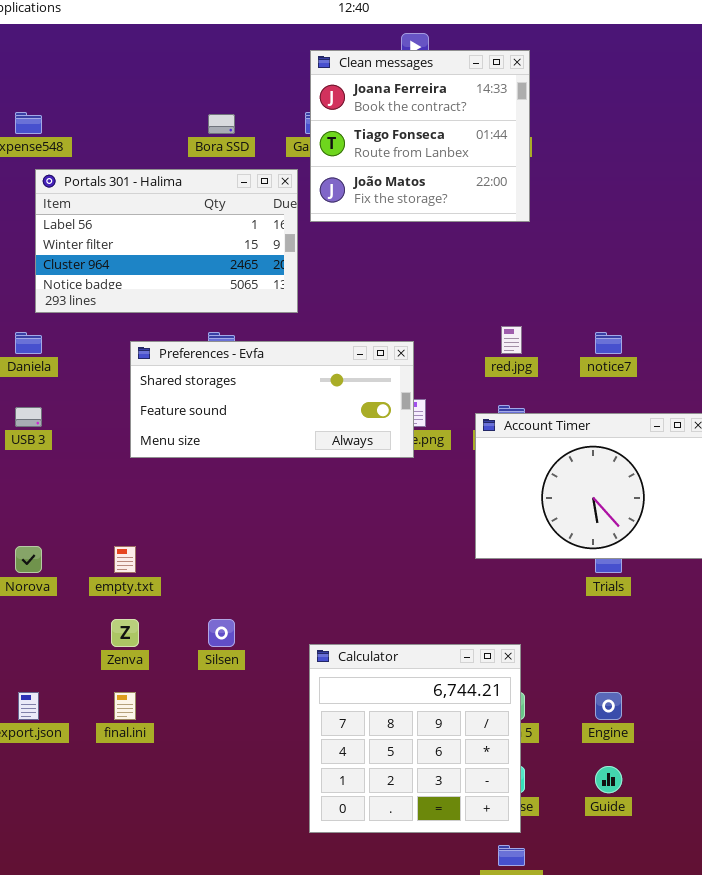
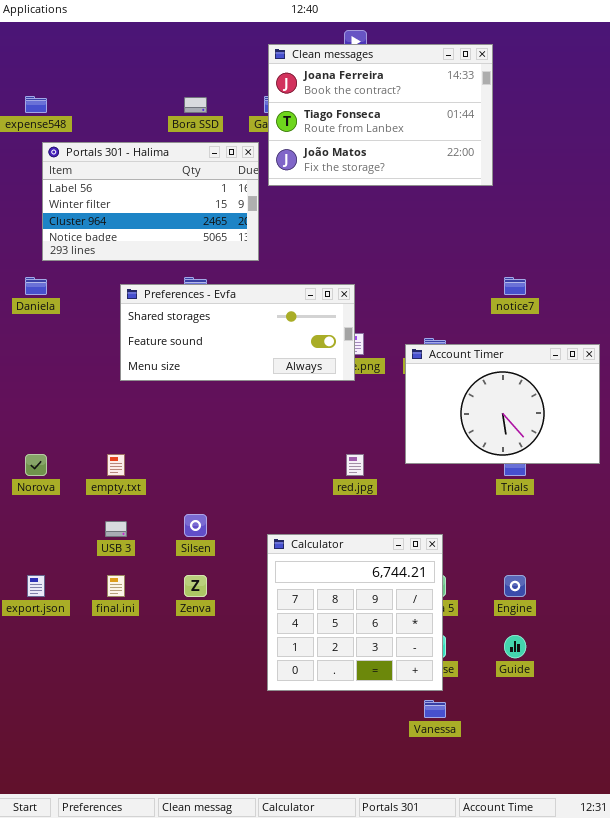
Clean messages: [310,50,530,222] -> [268,44,493,186], resized
red.jpg: [501,326,522,354] -> [346,454,364,476], moved
USB 3: [15,407,42,427] -> [105,521,127,537], moved
Zenva: [111,619,139,647] -> [184,575,207,597], moved

